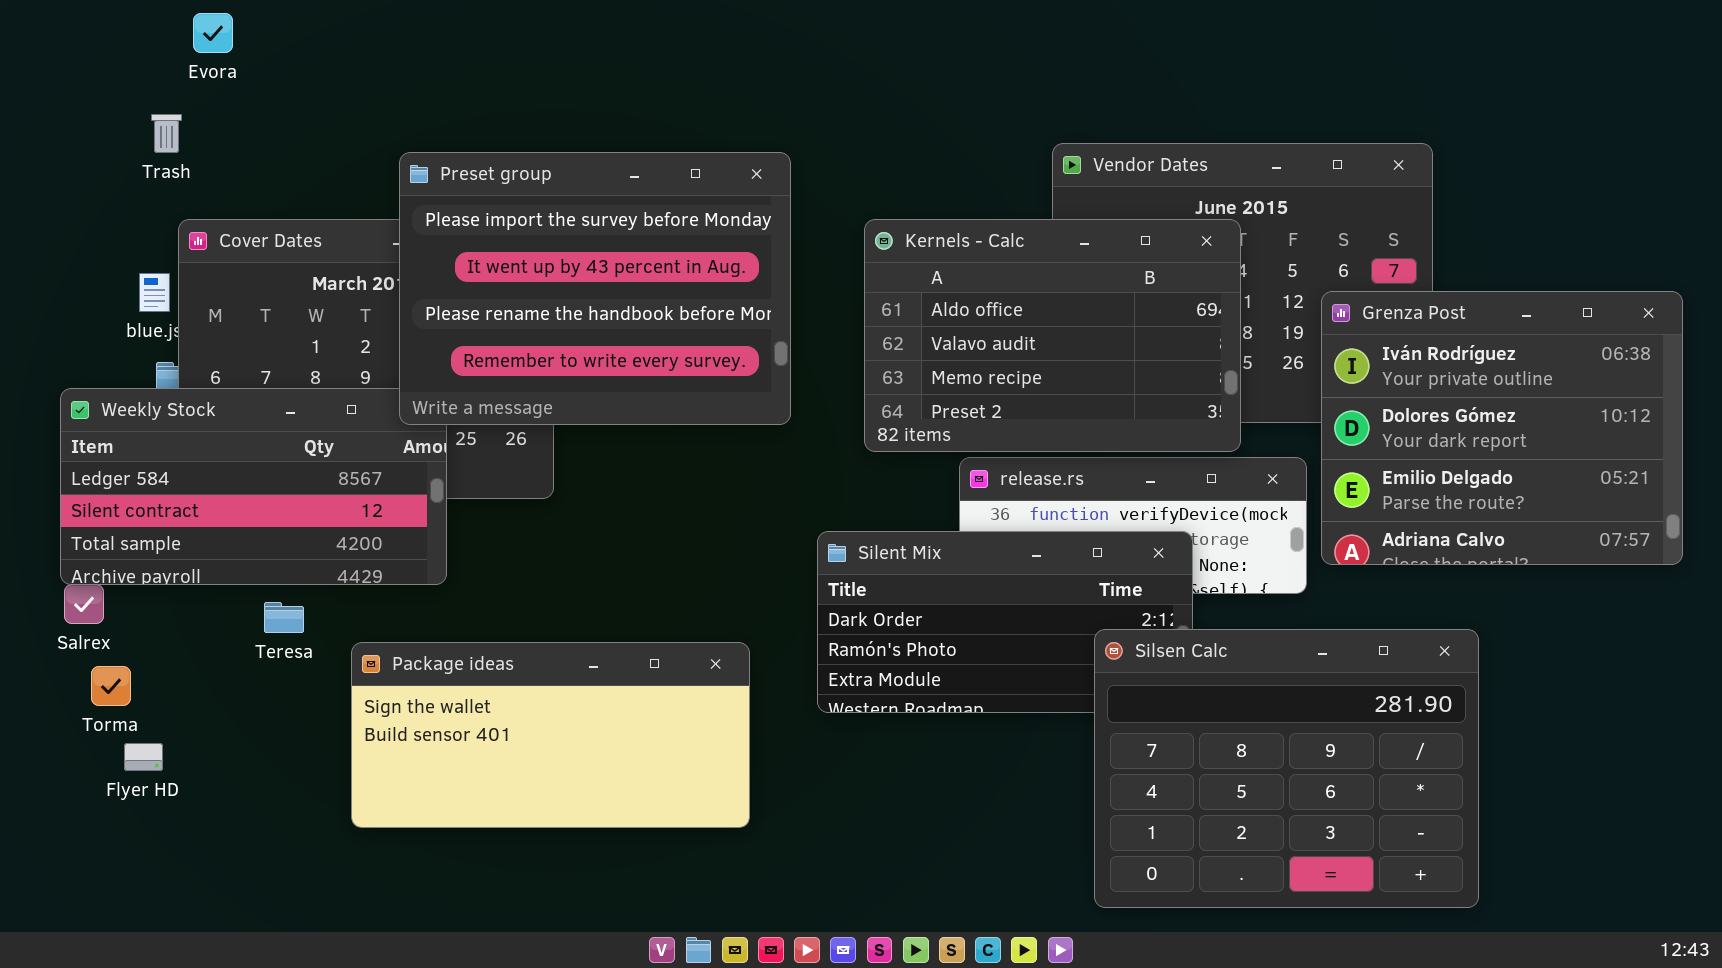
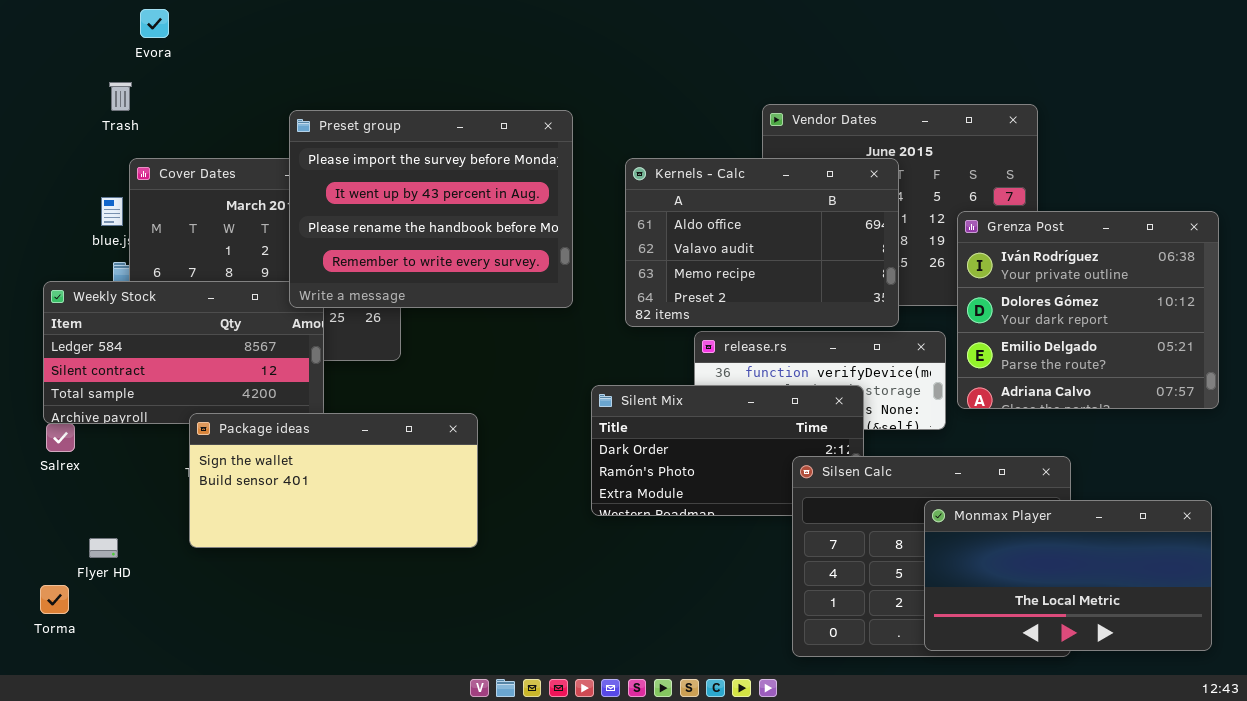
Package ideas: [351,642,750,828] -> [189,413,478,548], moved
Torma: [91,666,131,706] -> [40,585,69,614], moved
Monmax Player: none -> [924,500,1212,651], opened

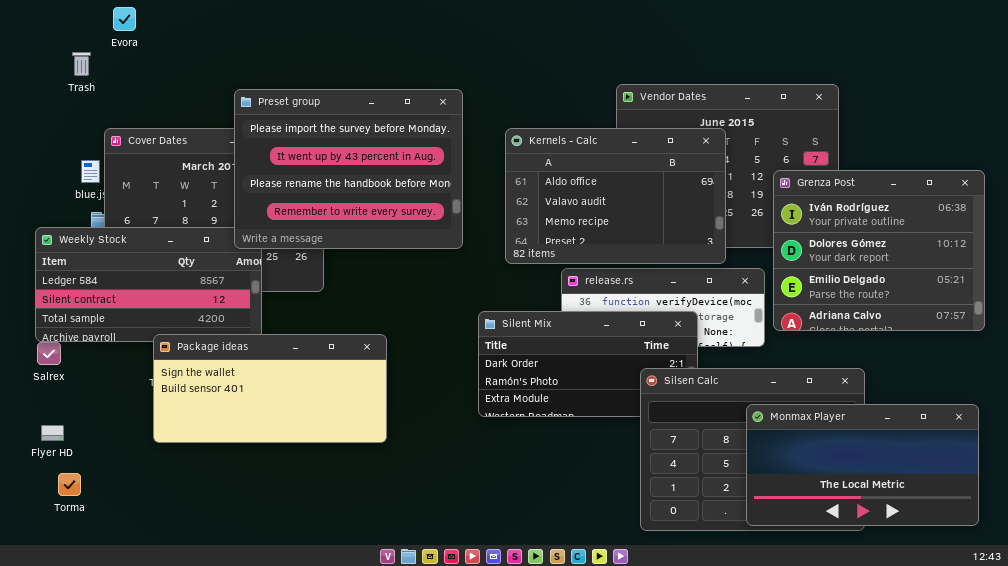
Trash: [109,82,132,111] -> [72,52,91,76], moved
Flyer HD: [89,538,118,558] -> [41,425,64,441], moved
Torma: [40,585,69,614] -> [58,473,81,496], moved

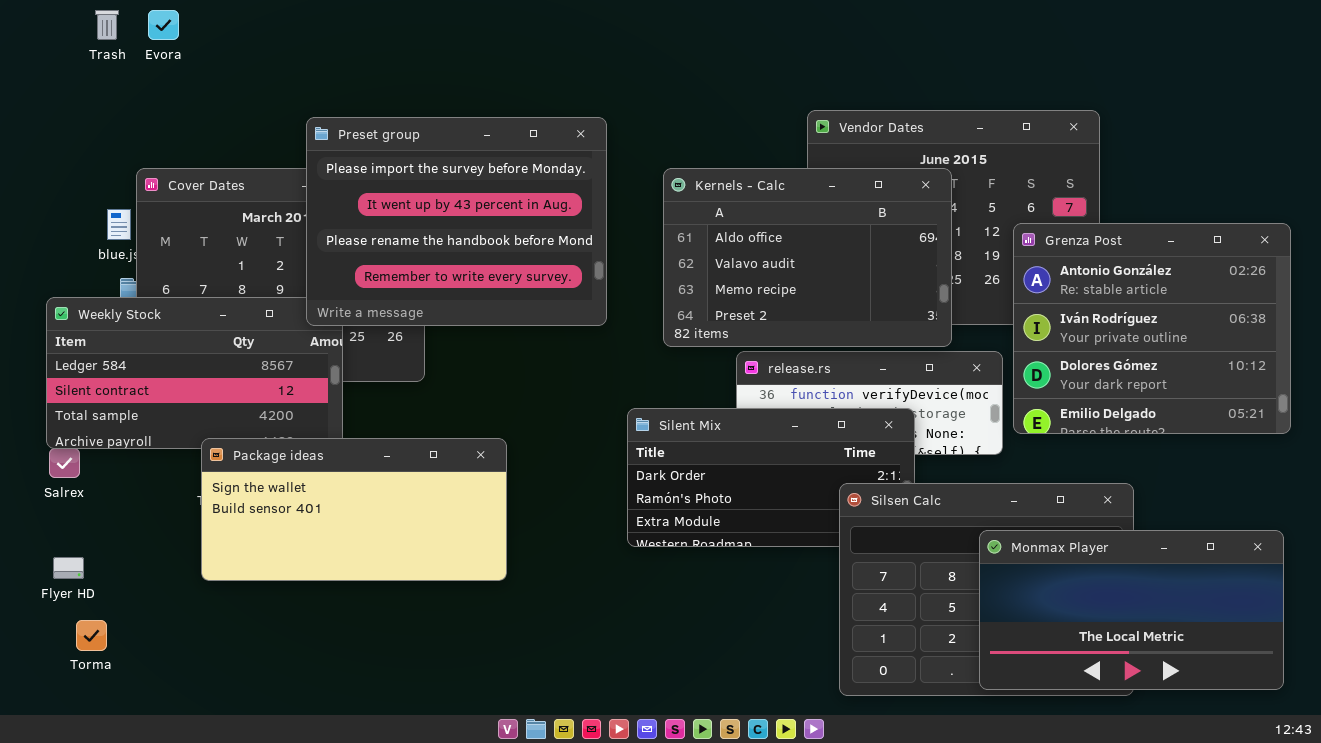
Trash: [72,52,91,76] -> [95,10,119,40], moved
Grenza Post: [773,170,985,331] -> [1013,223,1291,434], scrolled up 1 row

